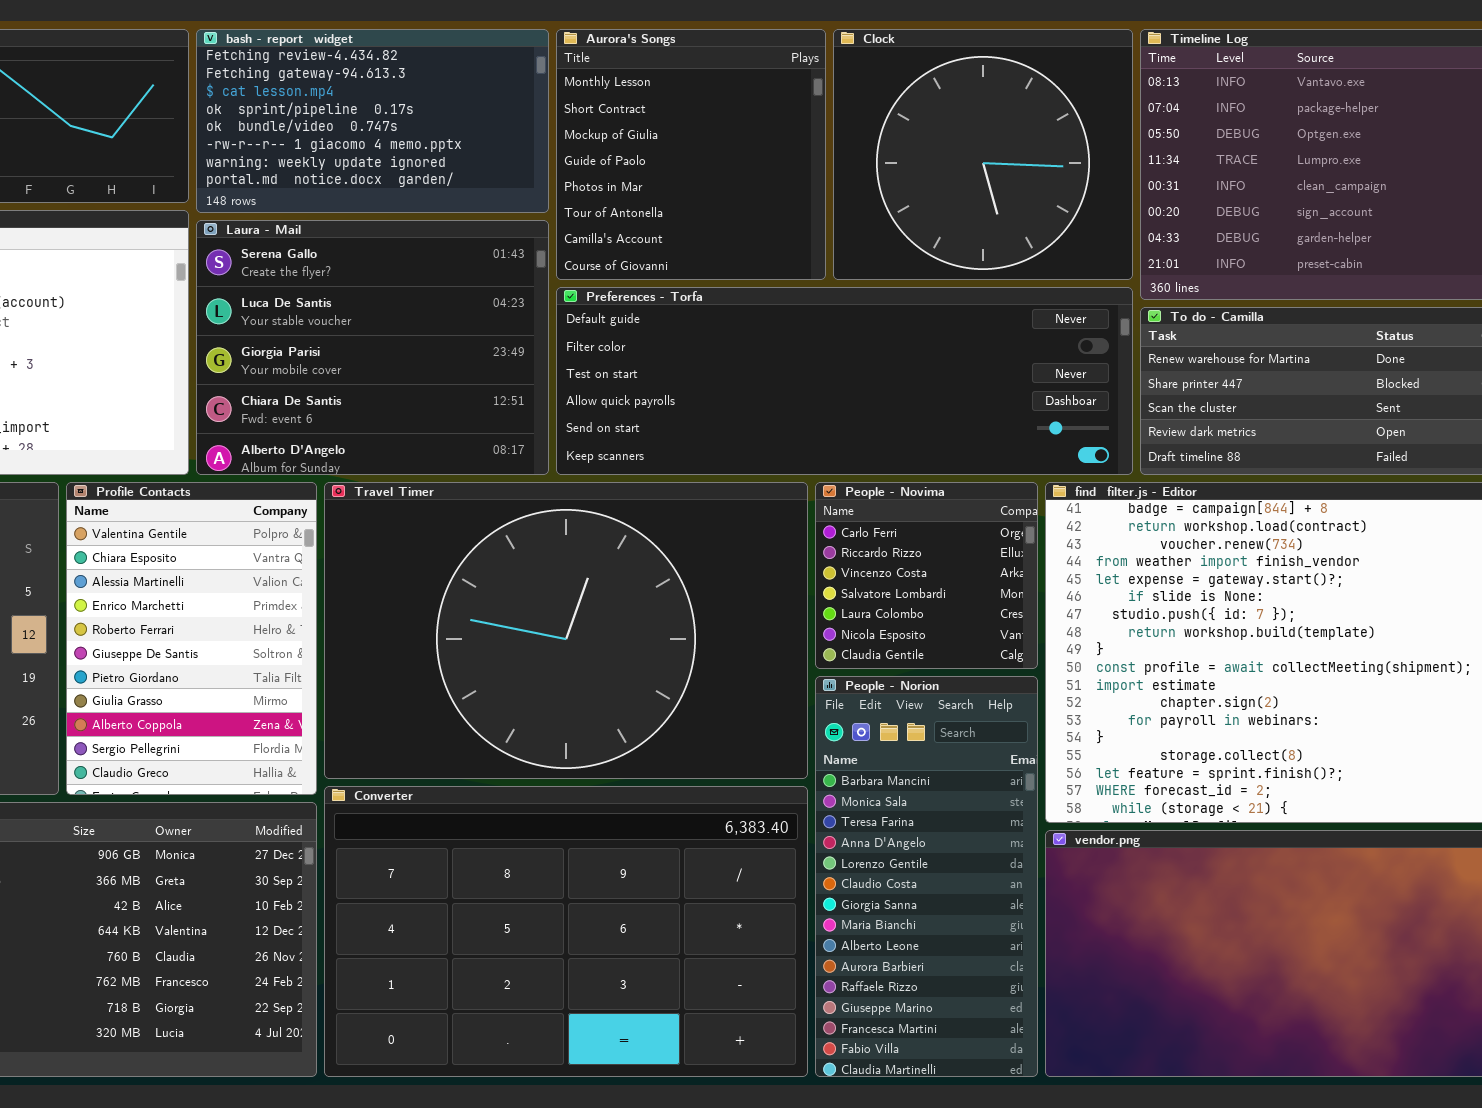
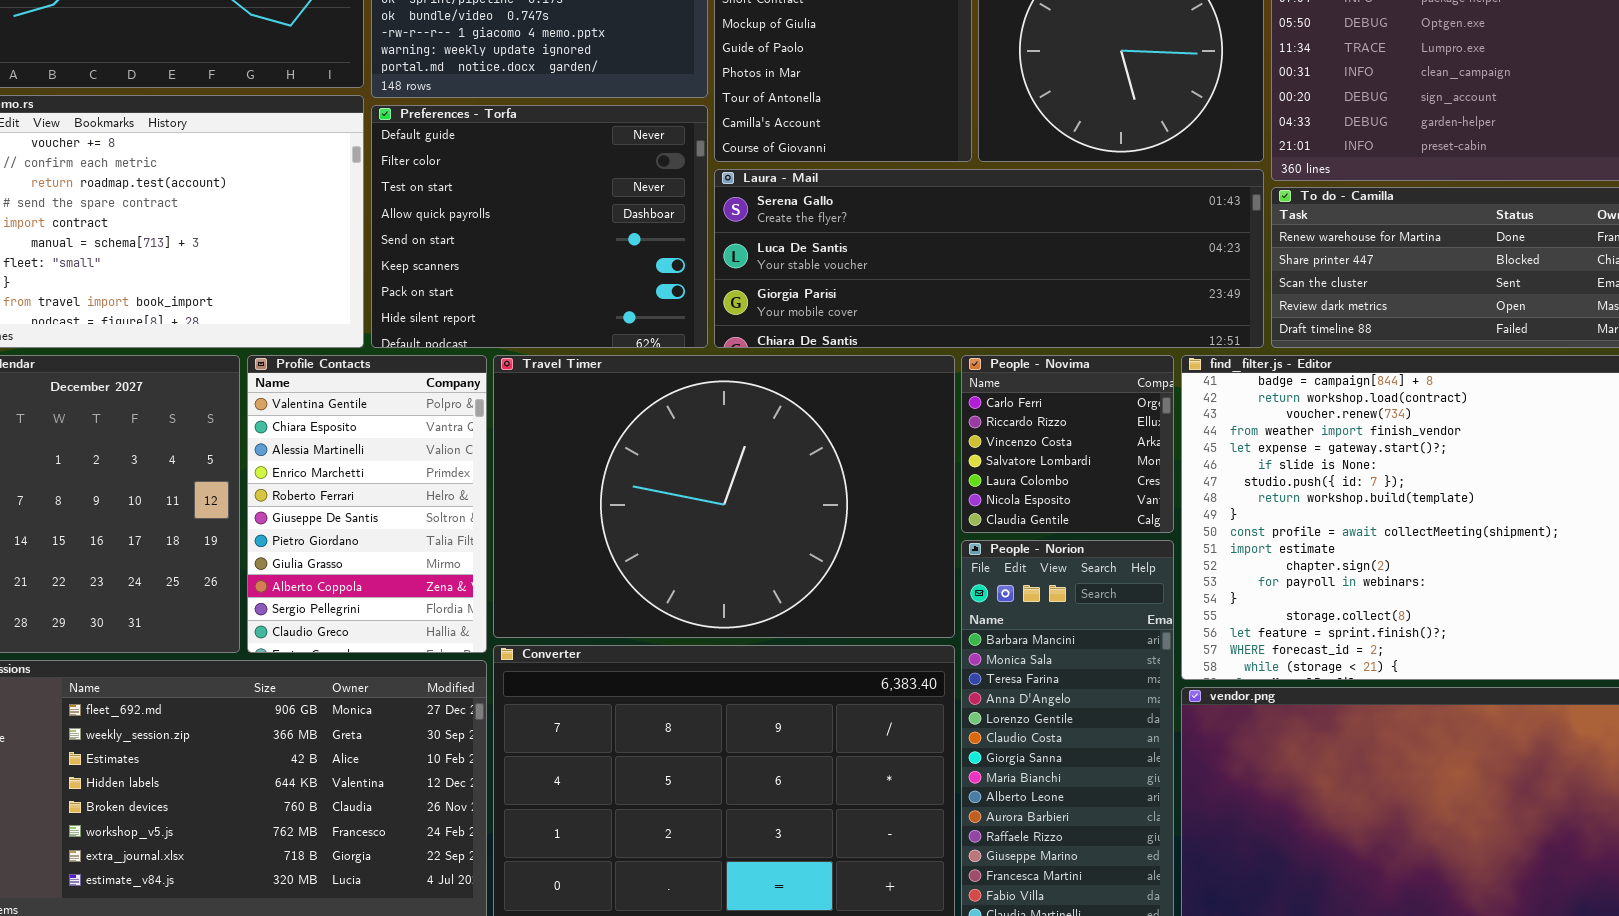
Laura - Mail: [196,220,549,475] -> [714,169,1264,348], moved, resized
Preferences - Torfa: [556,287,1133,475] -> [371,105,708,348], moved, resized

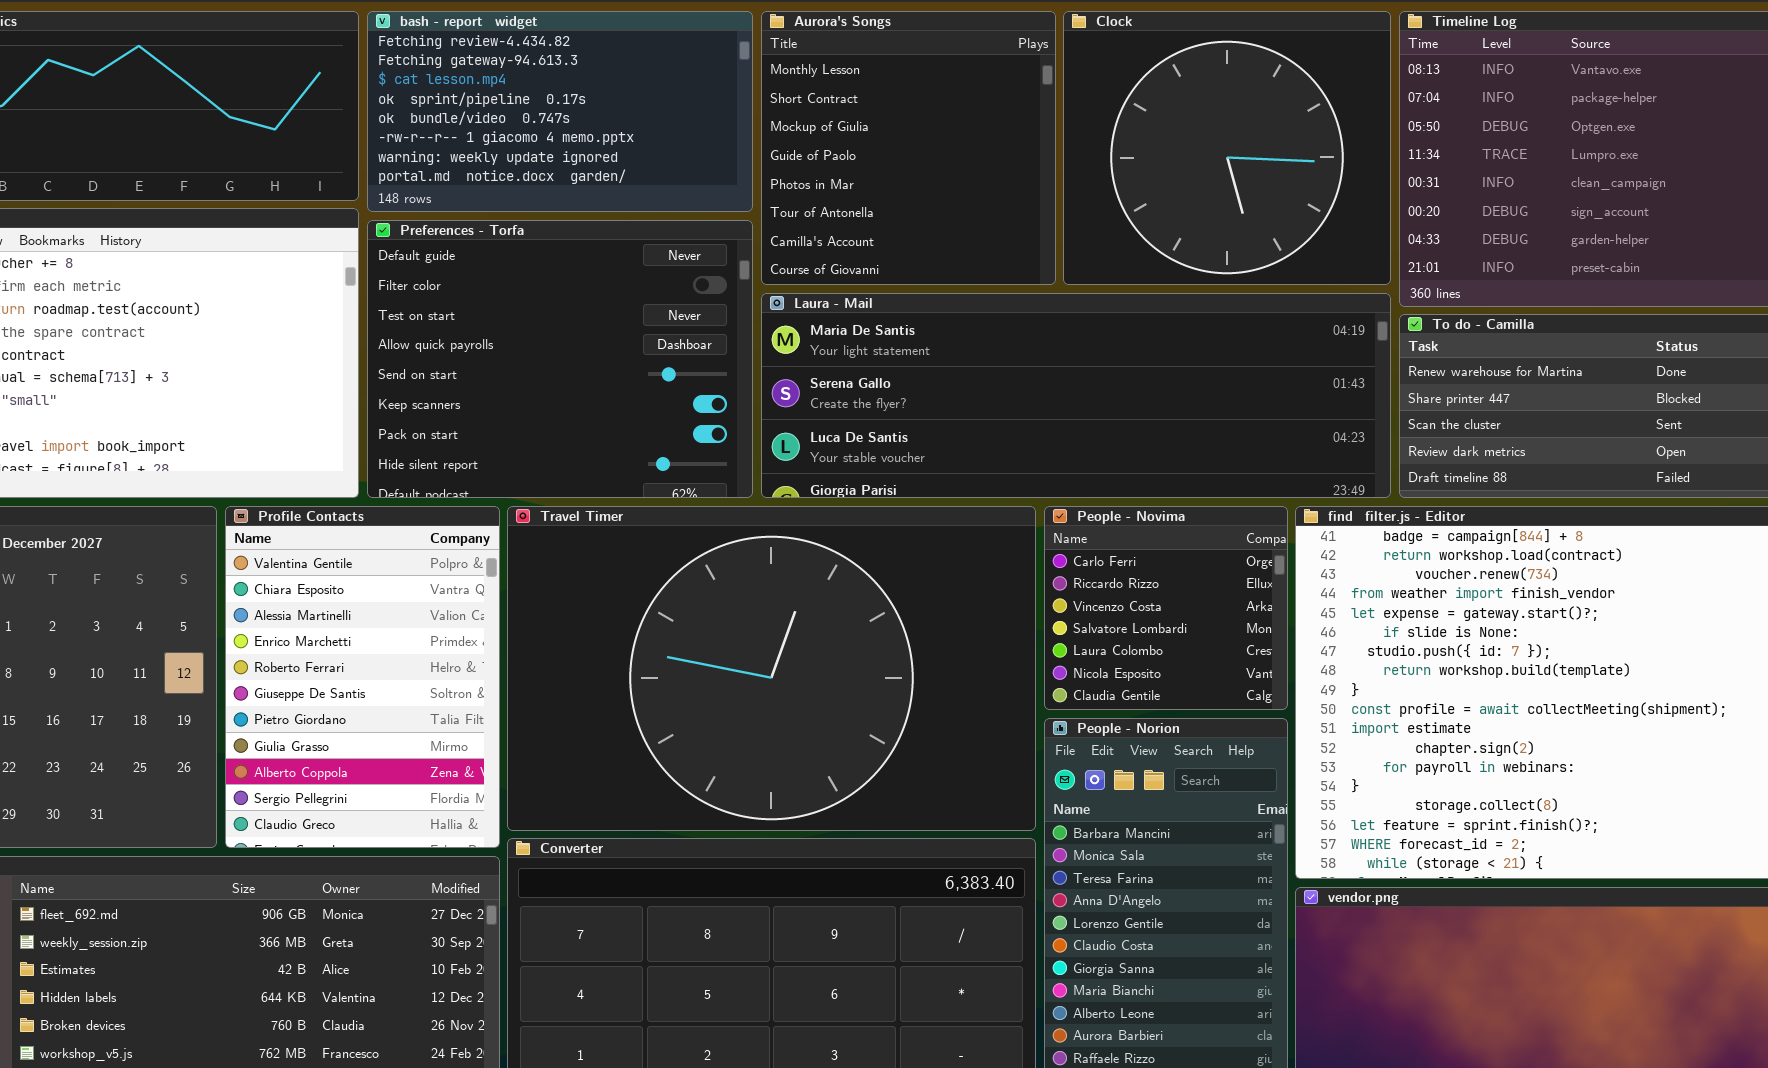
Laura - Mail: [714,169,1264,348] -> [761,293,1391,498], scrolled up 1 row

